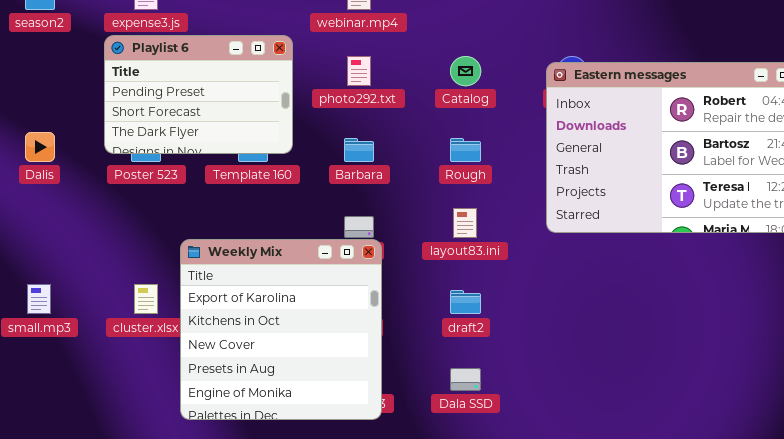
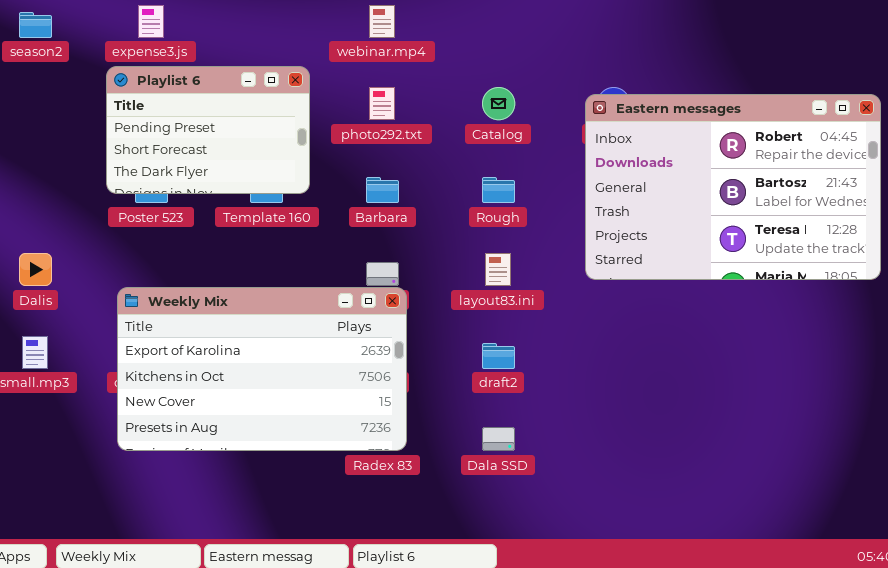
Dalis: [25,132,55,162] -> [19,253,52,286], moved
Weekly Mix: [180,239,382,420] -> [117,287,407,451], resized

